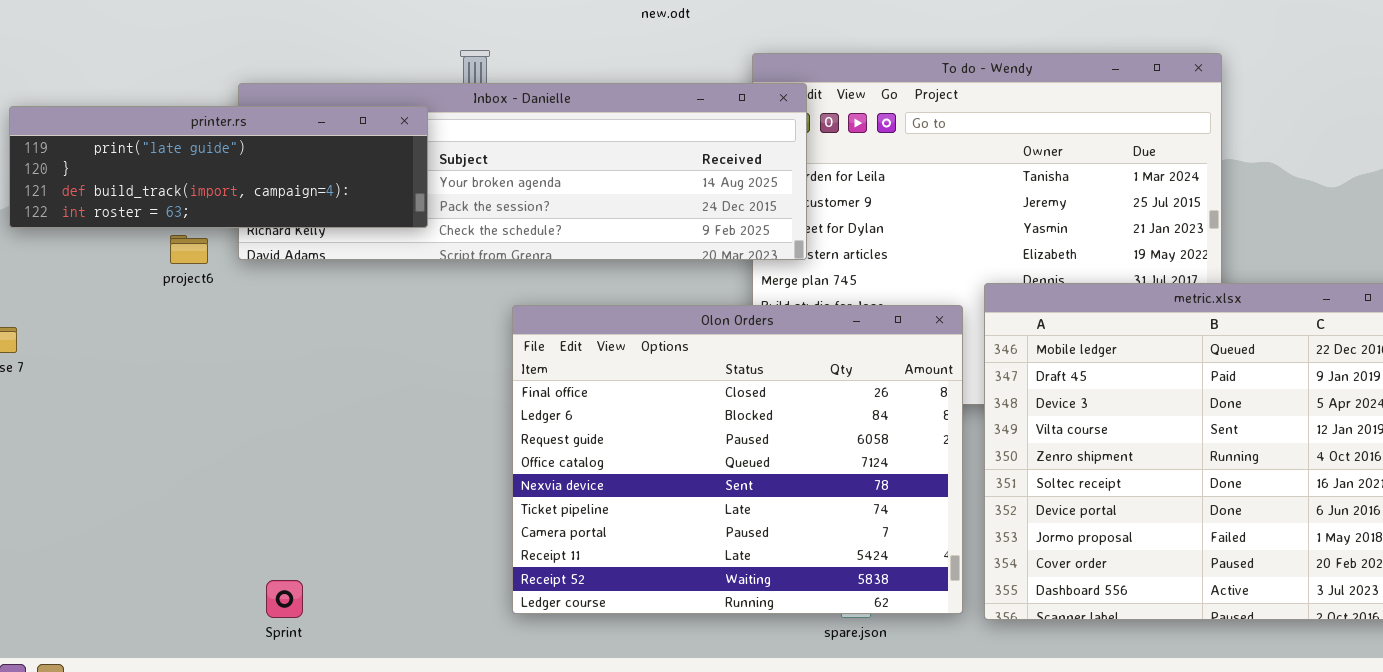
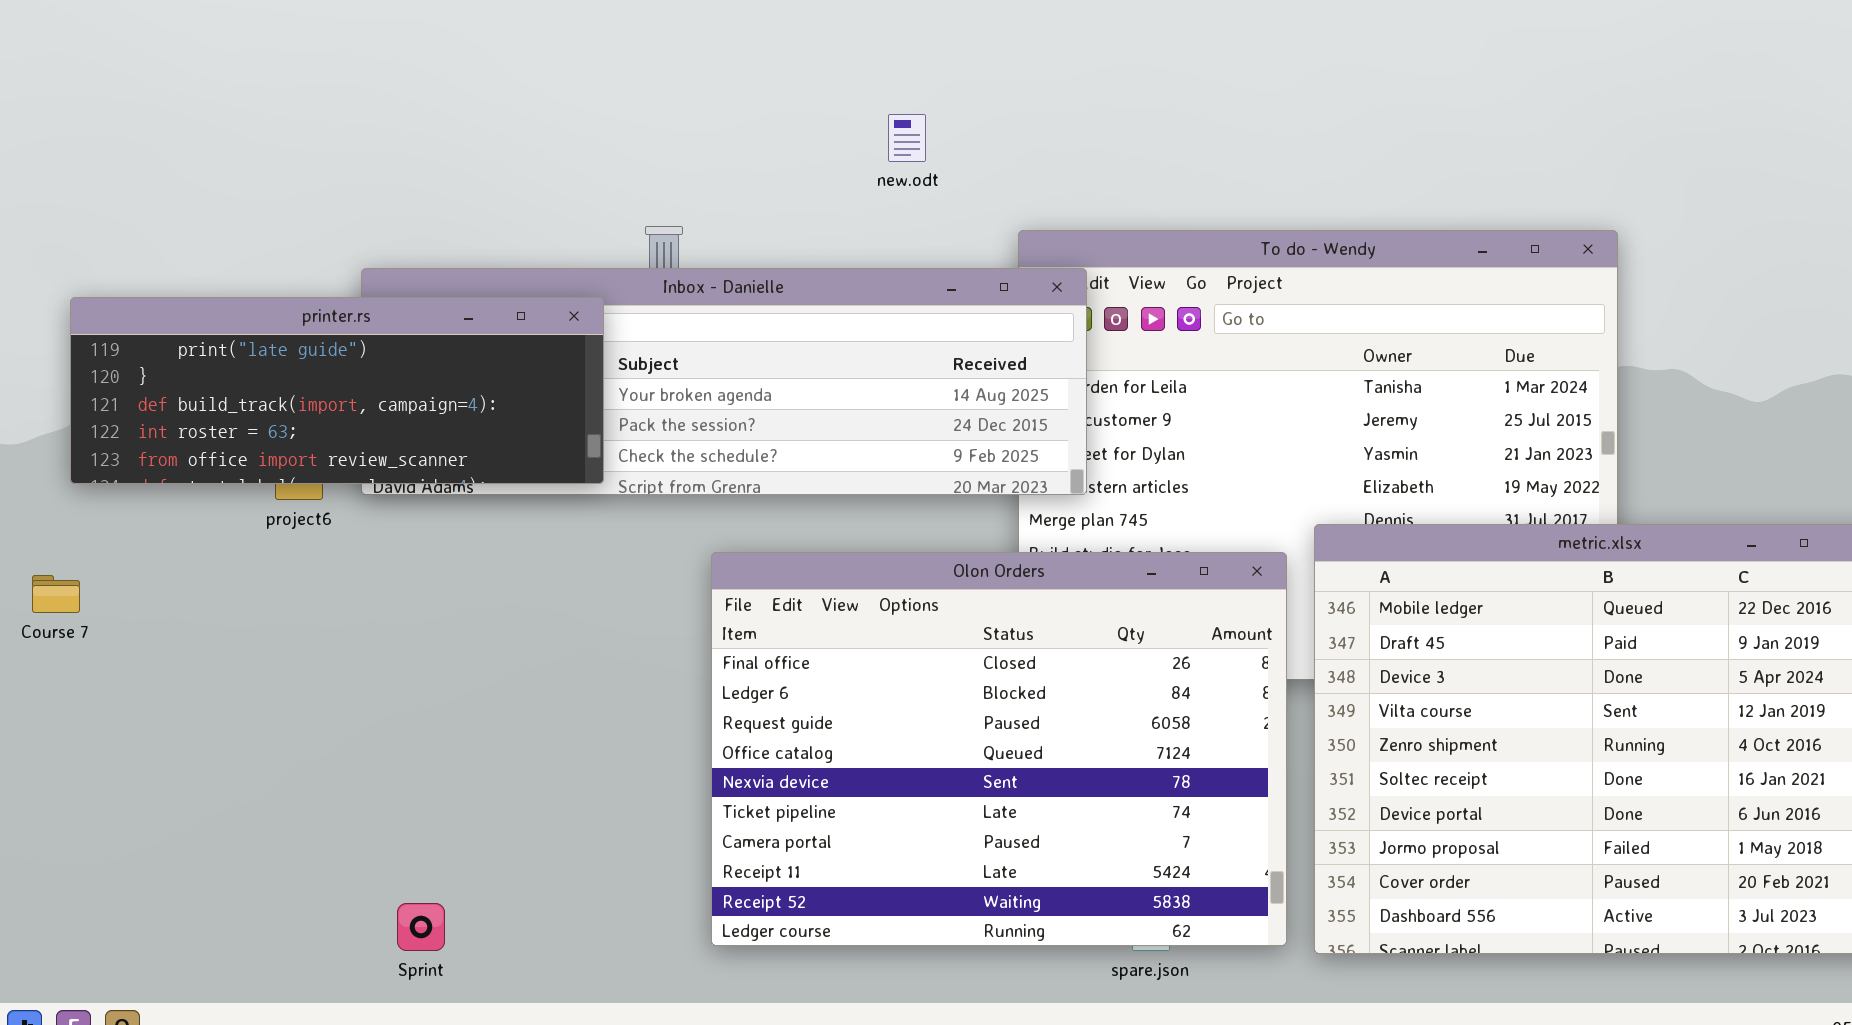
printer.rs: [9,106,428,228] -> [70,297,604,484], resized

